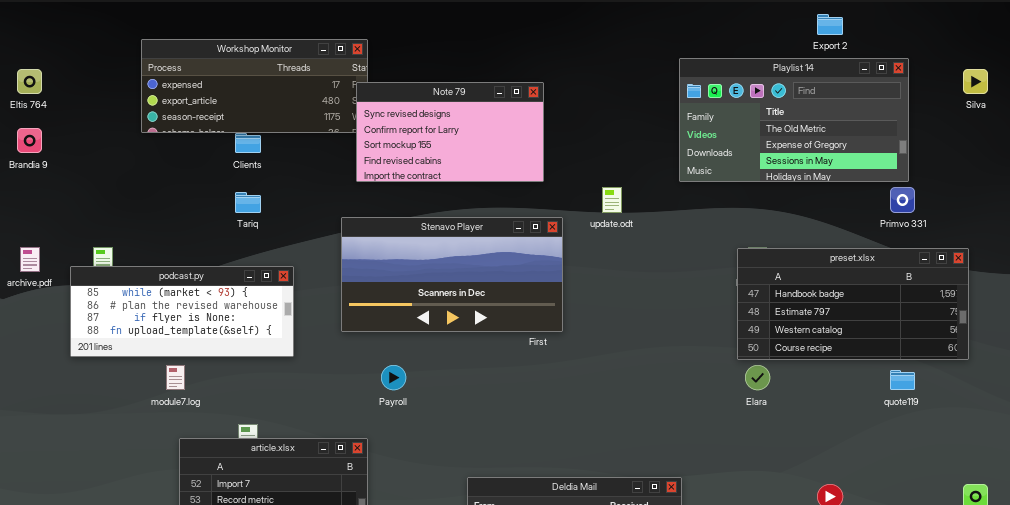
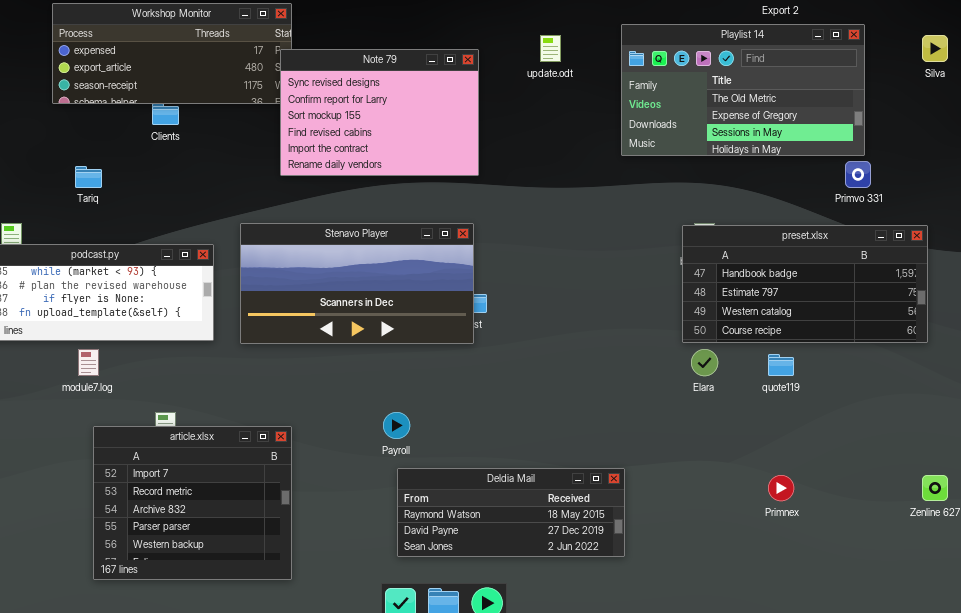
Note 79: [356,82,544,182] -> [280,49,479,176], resized
update.odt: [602,187,622,213] -> [540,35,561,62], moved
Tariq: [235,192,261,213] -> [75,166,102,188], moved
Stenavo Player: [341,217,563,332] -> [240,223,474,344], moved
Payroll: [381,365,406,390] -> [383,412,410,439], moved
quote119: [890,370,915,390] -> [768,354,794,376], moved

